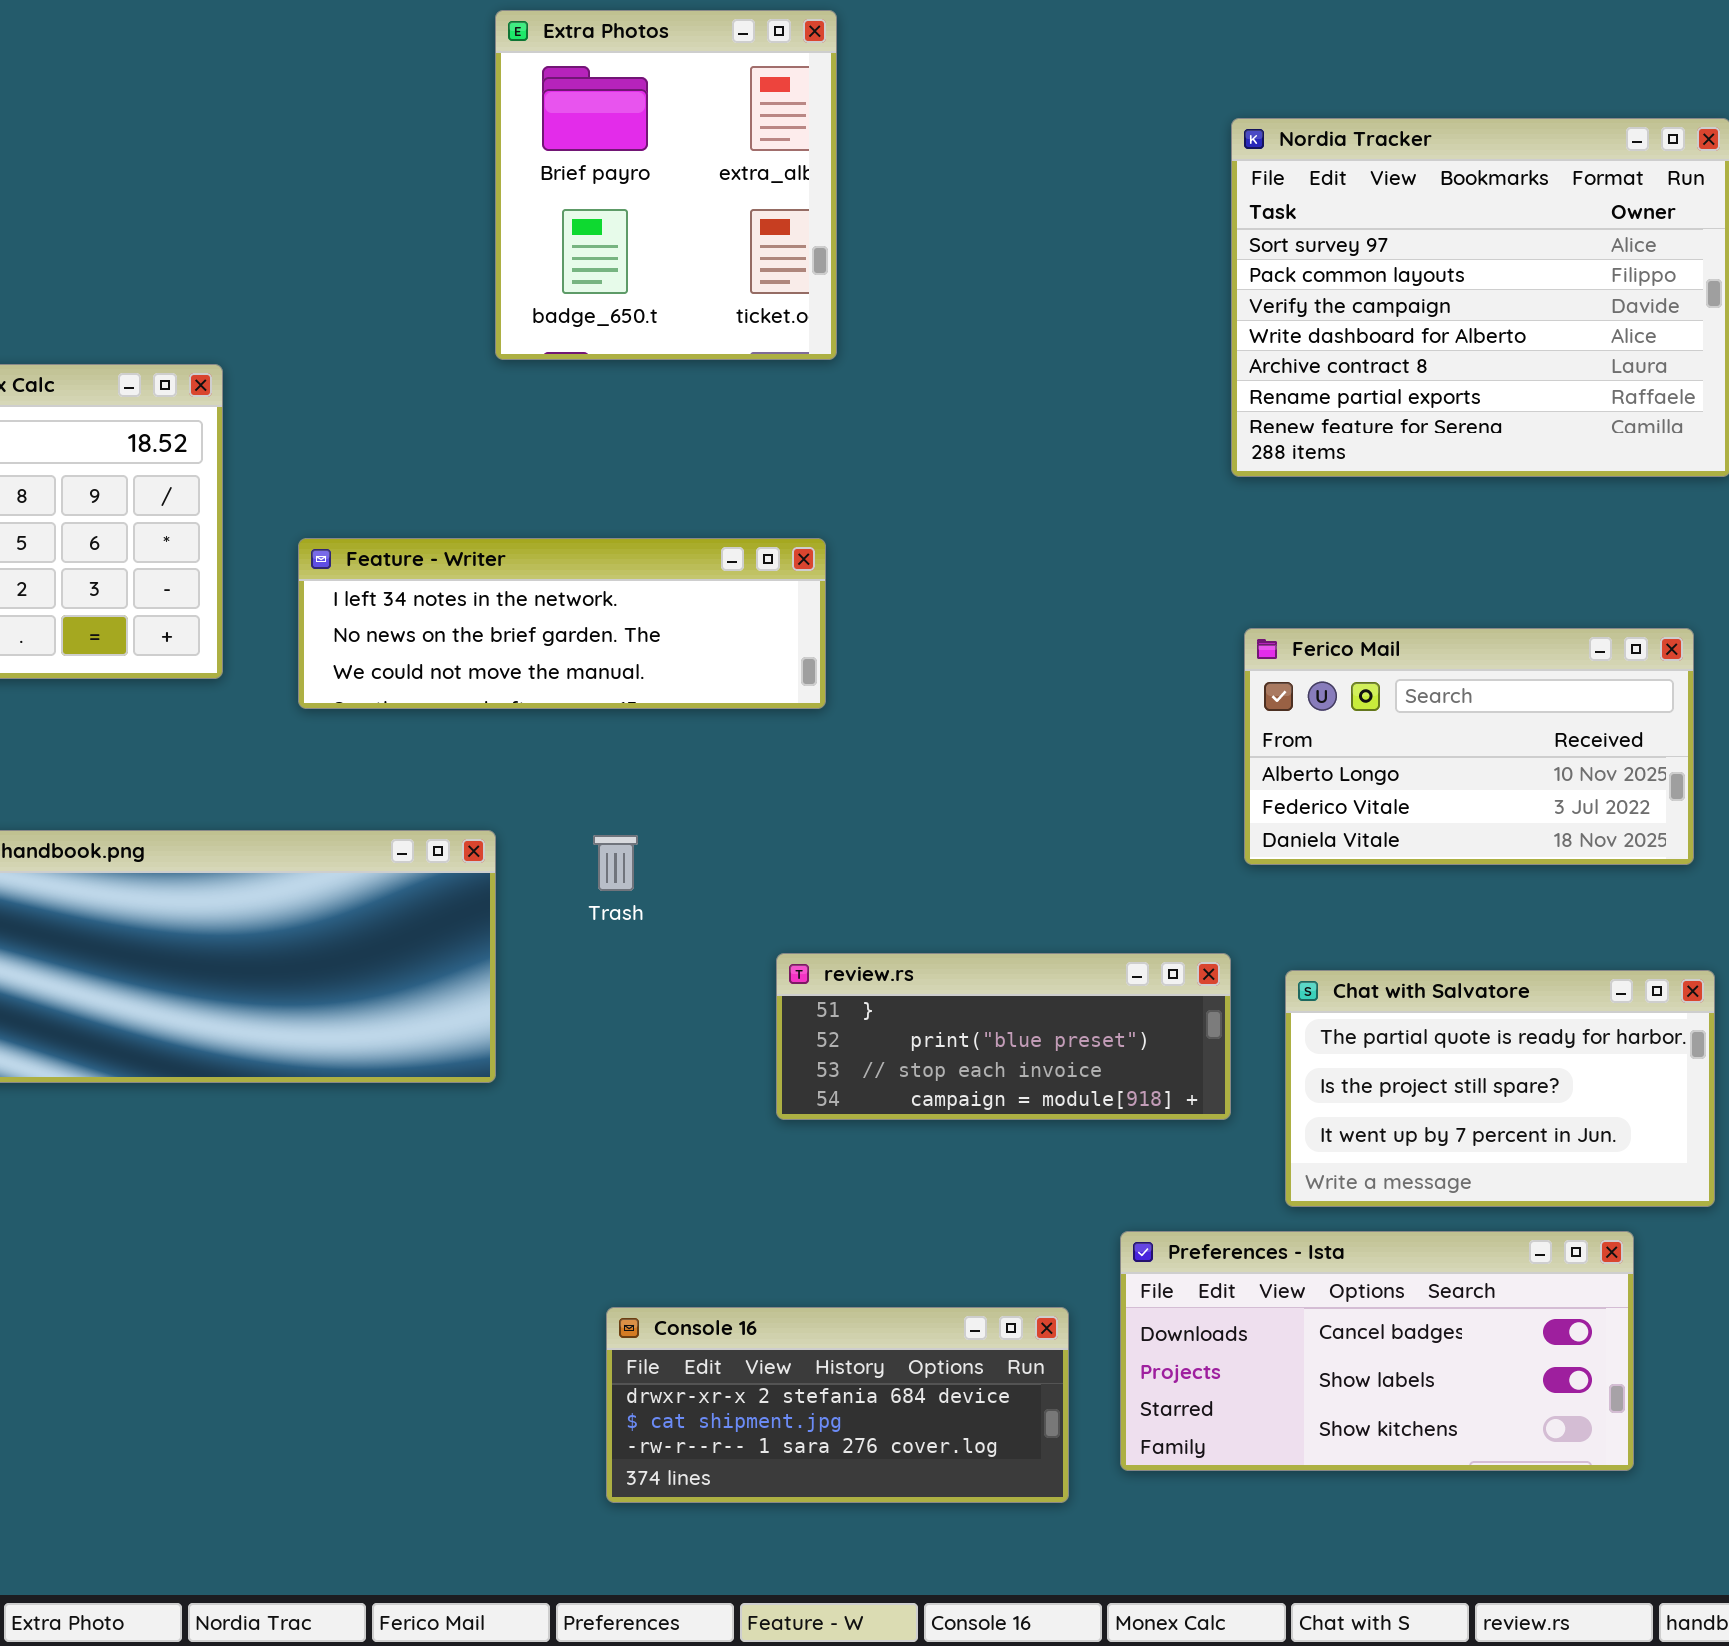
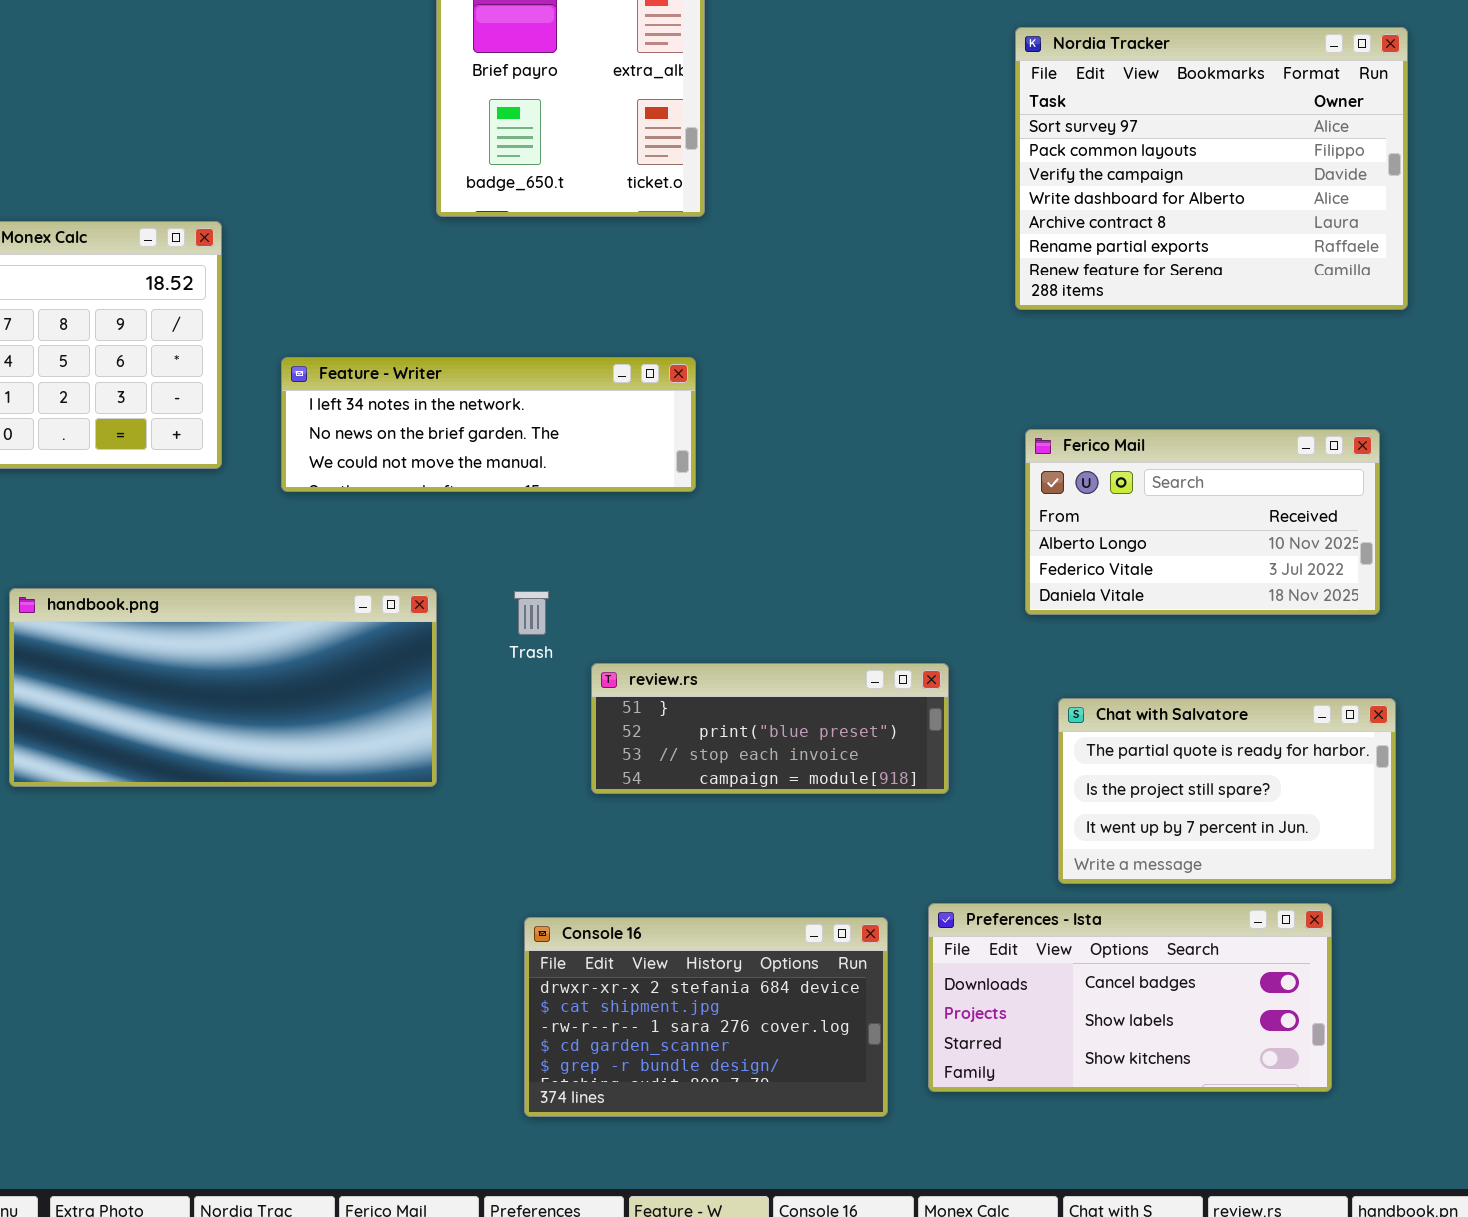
review.rs: [776,953,1231,1120] -> [591,663,949,794], moved
Console 16: [606,1307,1069,1503] -> [524,917,888,1117], resized

